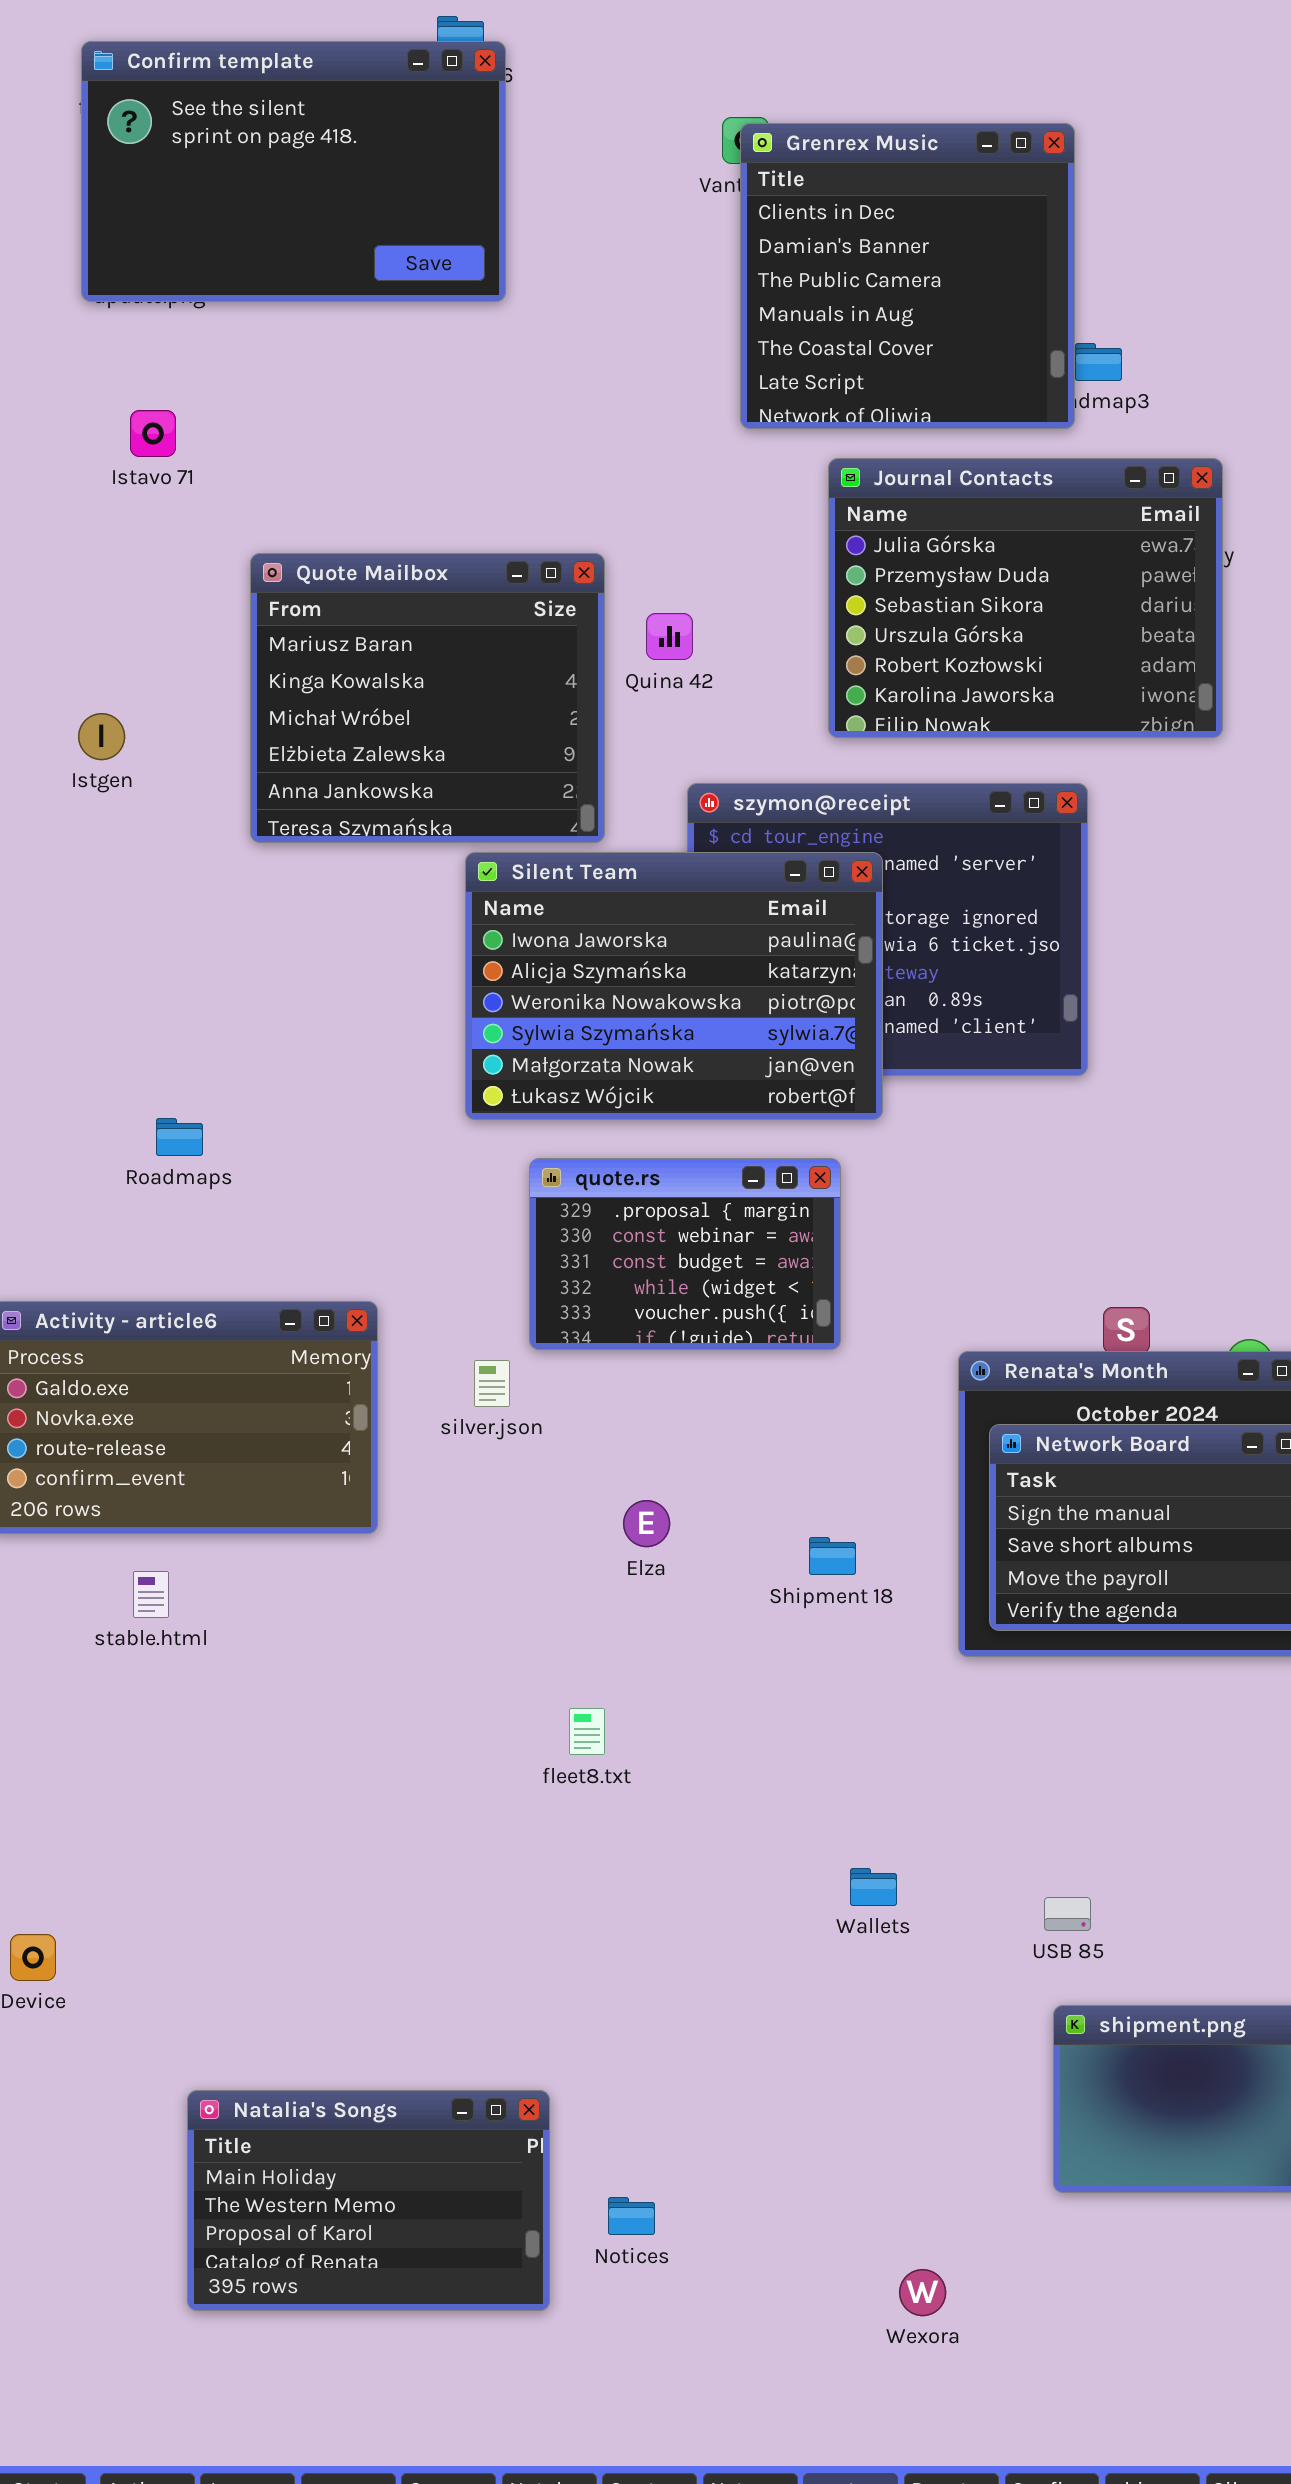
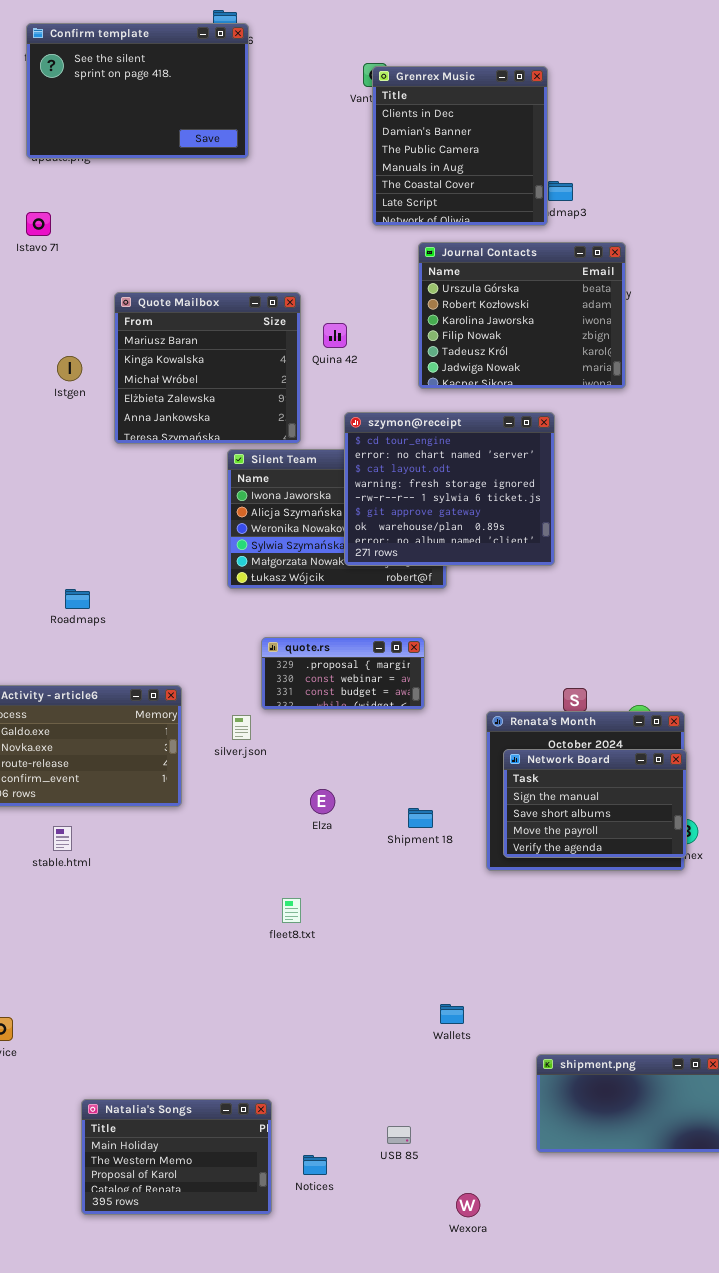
Istavo 71: [130,410,176,457] -> [26,212,51,236], moved
Journal Contacts: [828,458,1223,738] -> [418,242,626,389], scrolled down 3 rows
Istgen: [78,713,125,760] -> [57,356,82,381], moved
szymon@receipt: [687,783,1088,1076] -> [344,412,555,566], raised
quote.rs: [529,1158,841,1350] -> [261,637,425,710], resized
Wallets: [850,1868,897,1906] -> [440,1004,464,1024], moved
USB 85: [1044,1897,1091,1931] -> [387,1126,411,1144], moved

